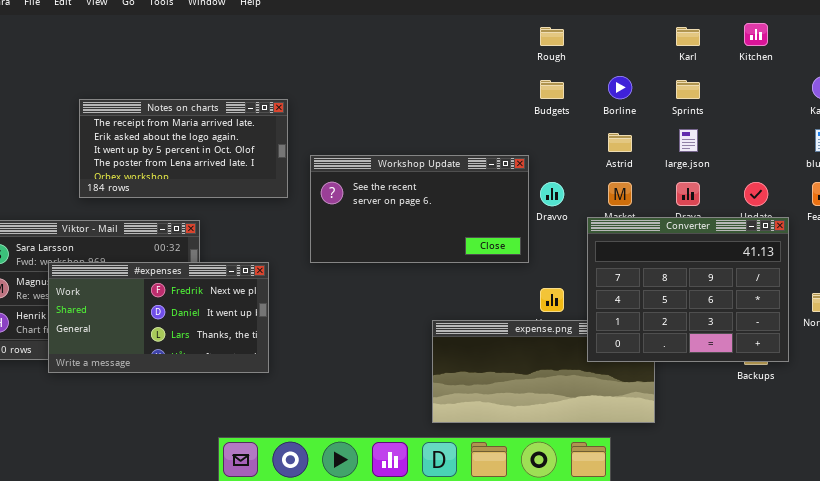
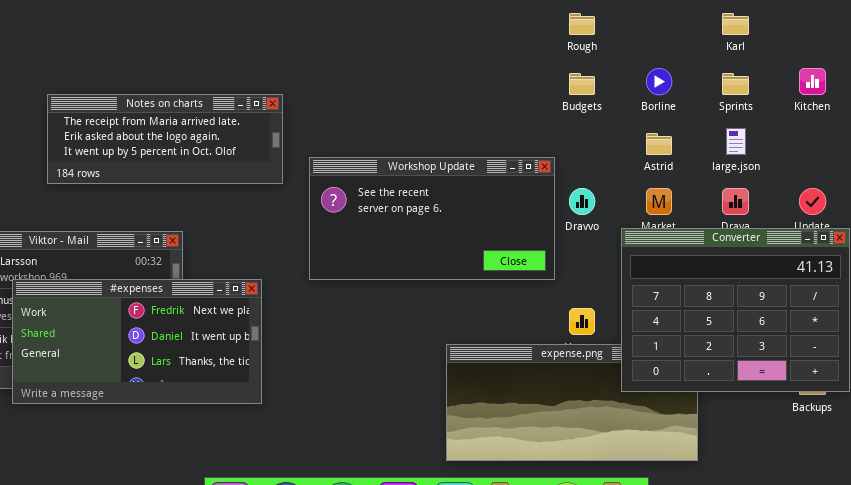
Kitchen: [744,23,768,46] -> [799,68,826,95], moved
Notes on charts: [79,99,288,198] -> [47,94,283,184], resized

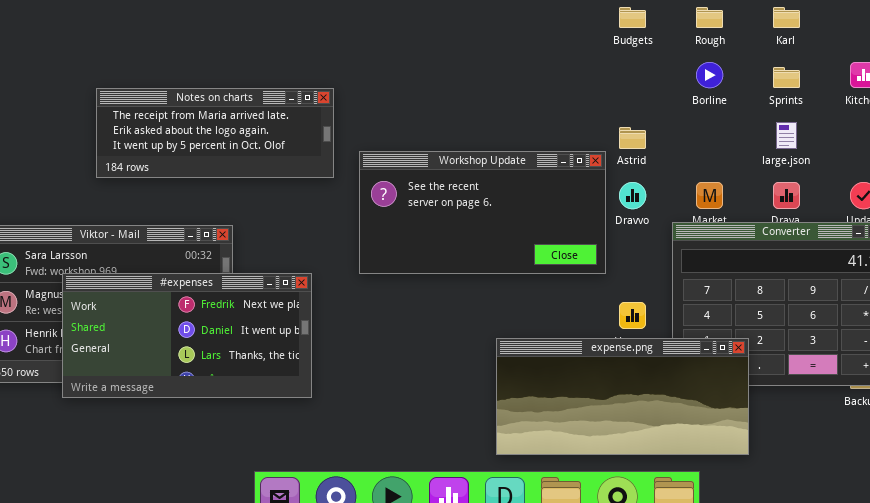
Rough: [569,13,595,35] -> [696,7,723,28], moved
Budgets: [569,73,595,95] -> [619,7,646,28], moved
Astrid: [646,133,672,155] -> [619,127,646,149], moved
expense.png: [446,344,698,461] -> [496,338,749,455], raised

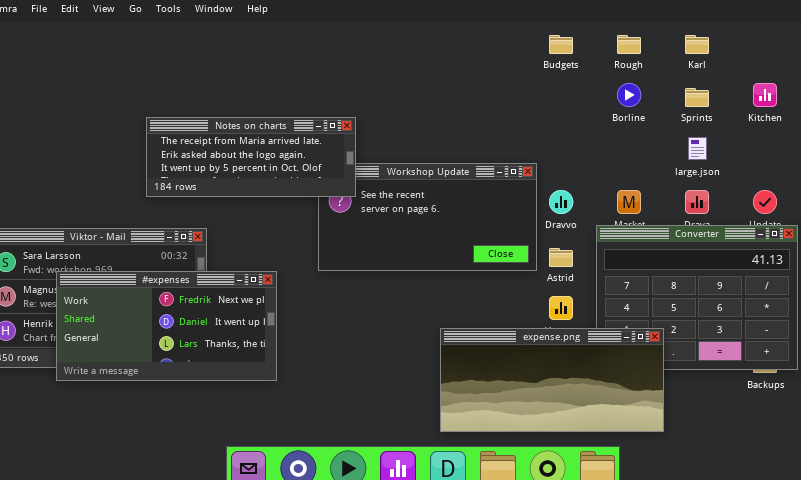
Notes on charts: [96,88,334,178] -> [146,117,356,197], moved
Astrid: [619,127,646,149] -> [549,248,573,267], moved

